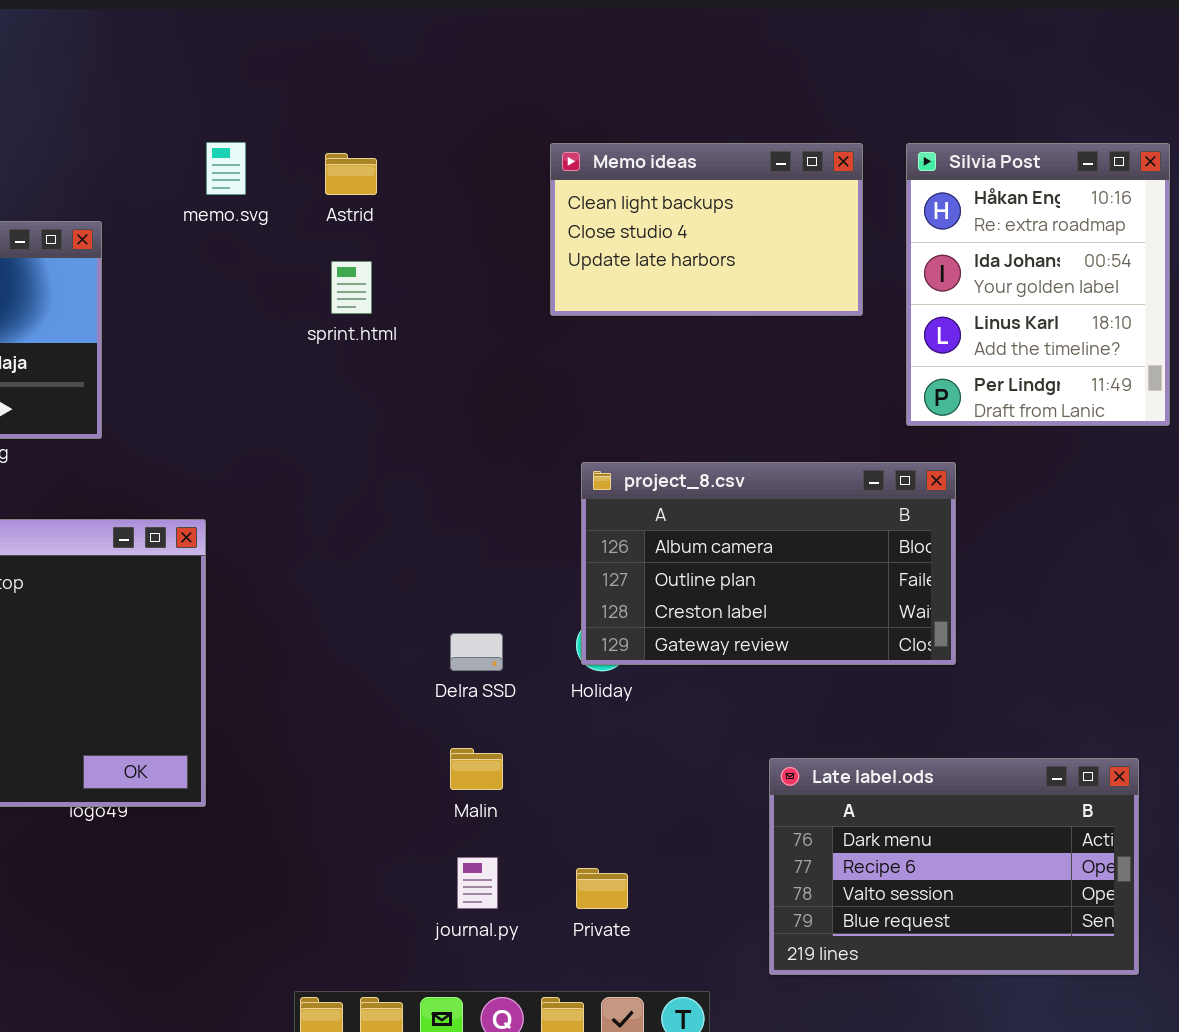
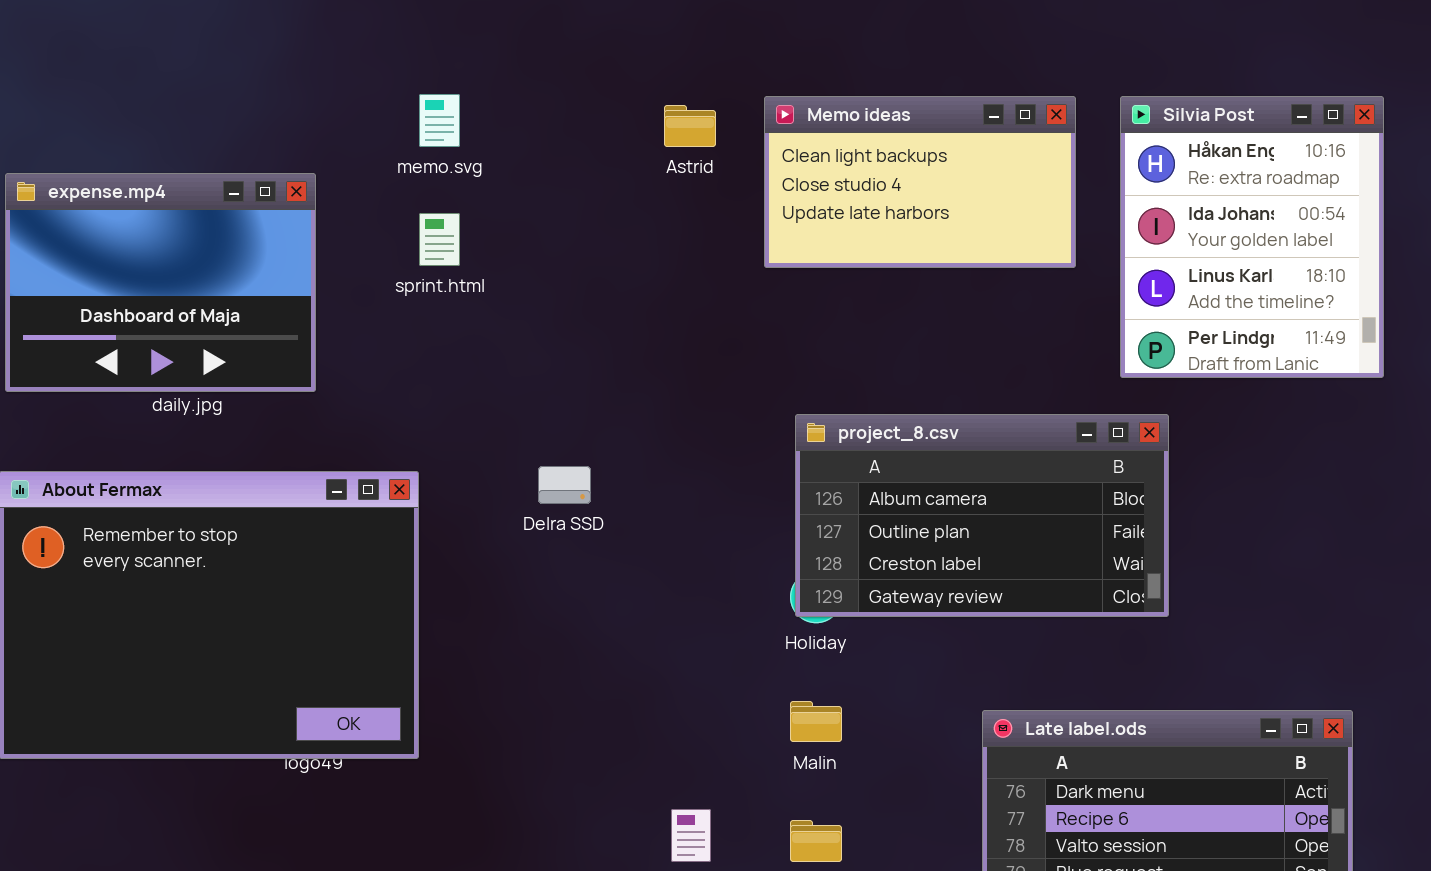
Astrid: [325,153,377,195] -> [664,105,716,147], moved
sprint.html: [331,261,372,314] -> [419,213,460,266], moved
Delra SSD: [450,633,503,671] -> [538,466,591,504], moved
Malin: [450,748,503,790] -> [790,701,842,742], moved

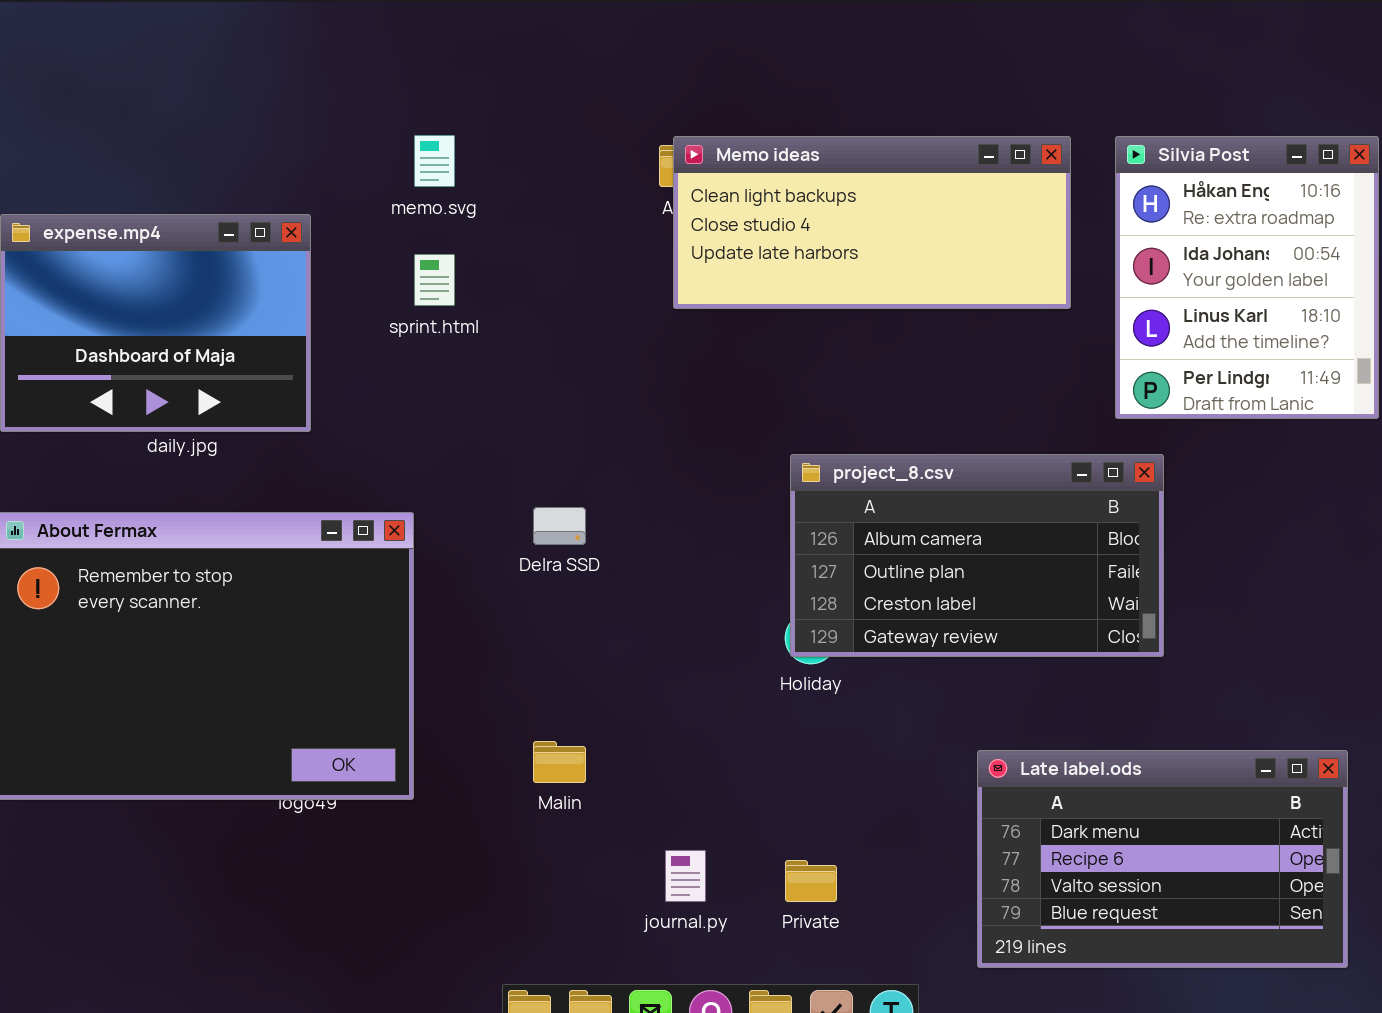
Memo ideas: [764,96,1076,268] -> [673,136,1071,309], resized
Malin: [790,701,842,742] -> [533,741,586,783], moved

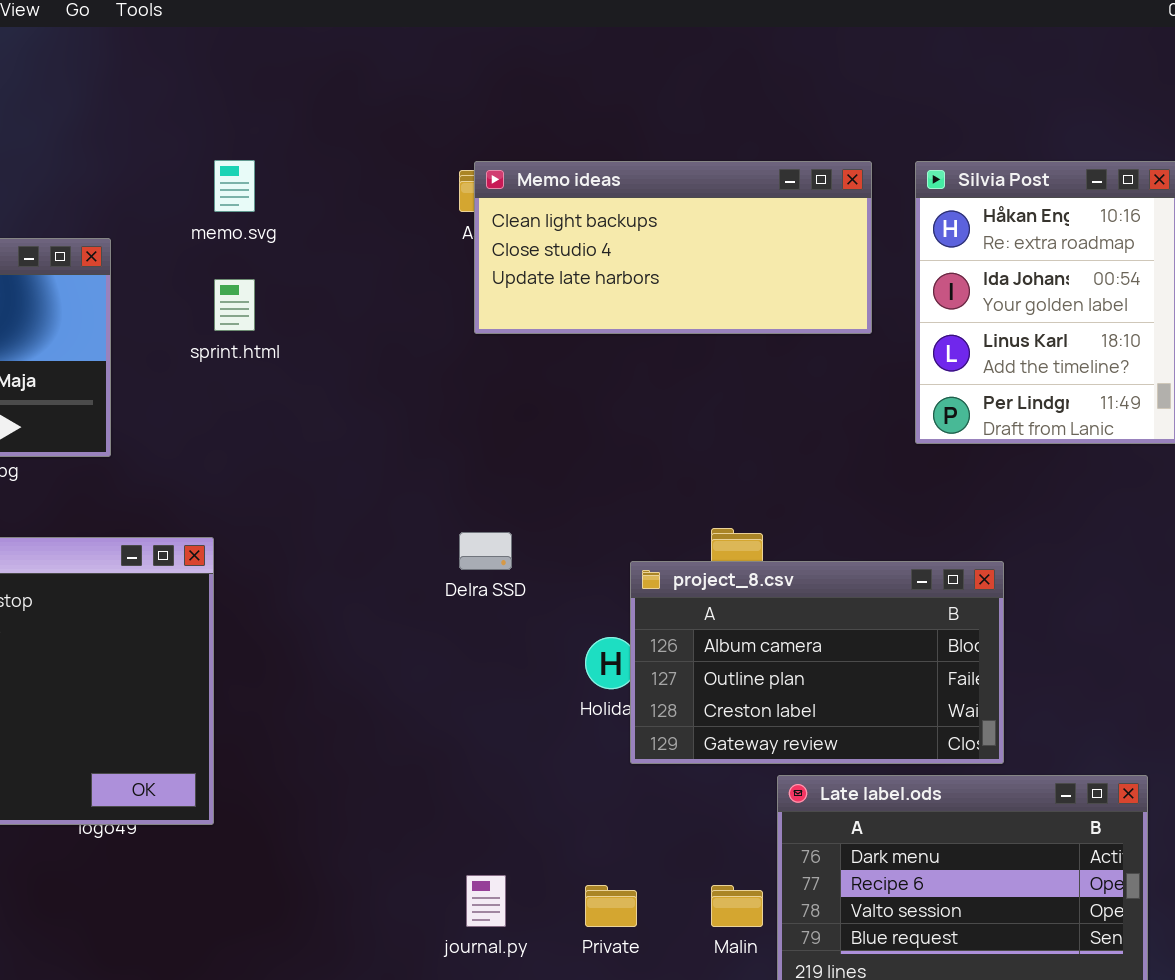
project_8.csv: [790,454,1164,657] -> [630,561,1004,764], moved
Delra SSD: [533,507,586,545] -> [459,532,512,570], moved
Malin: [533,741,586,783] -> [711,885,763,927], moved

